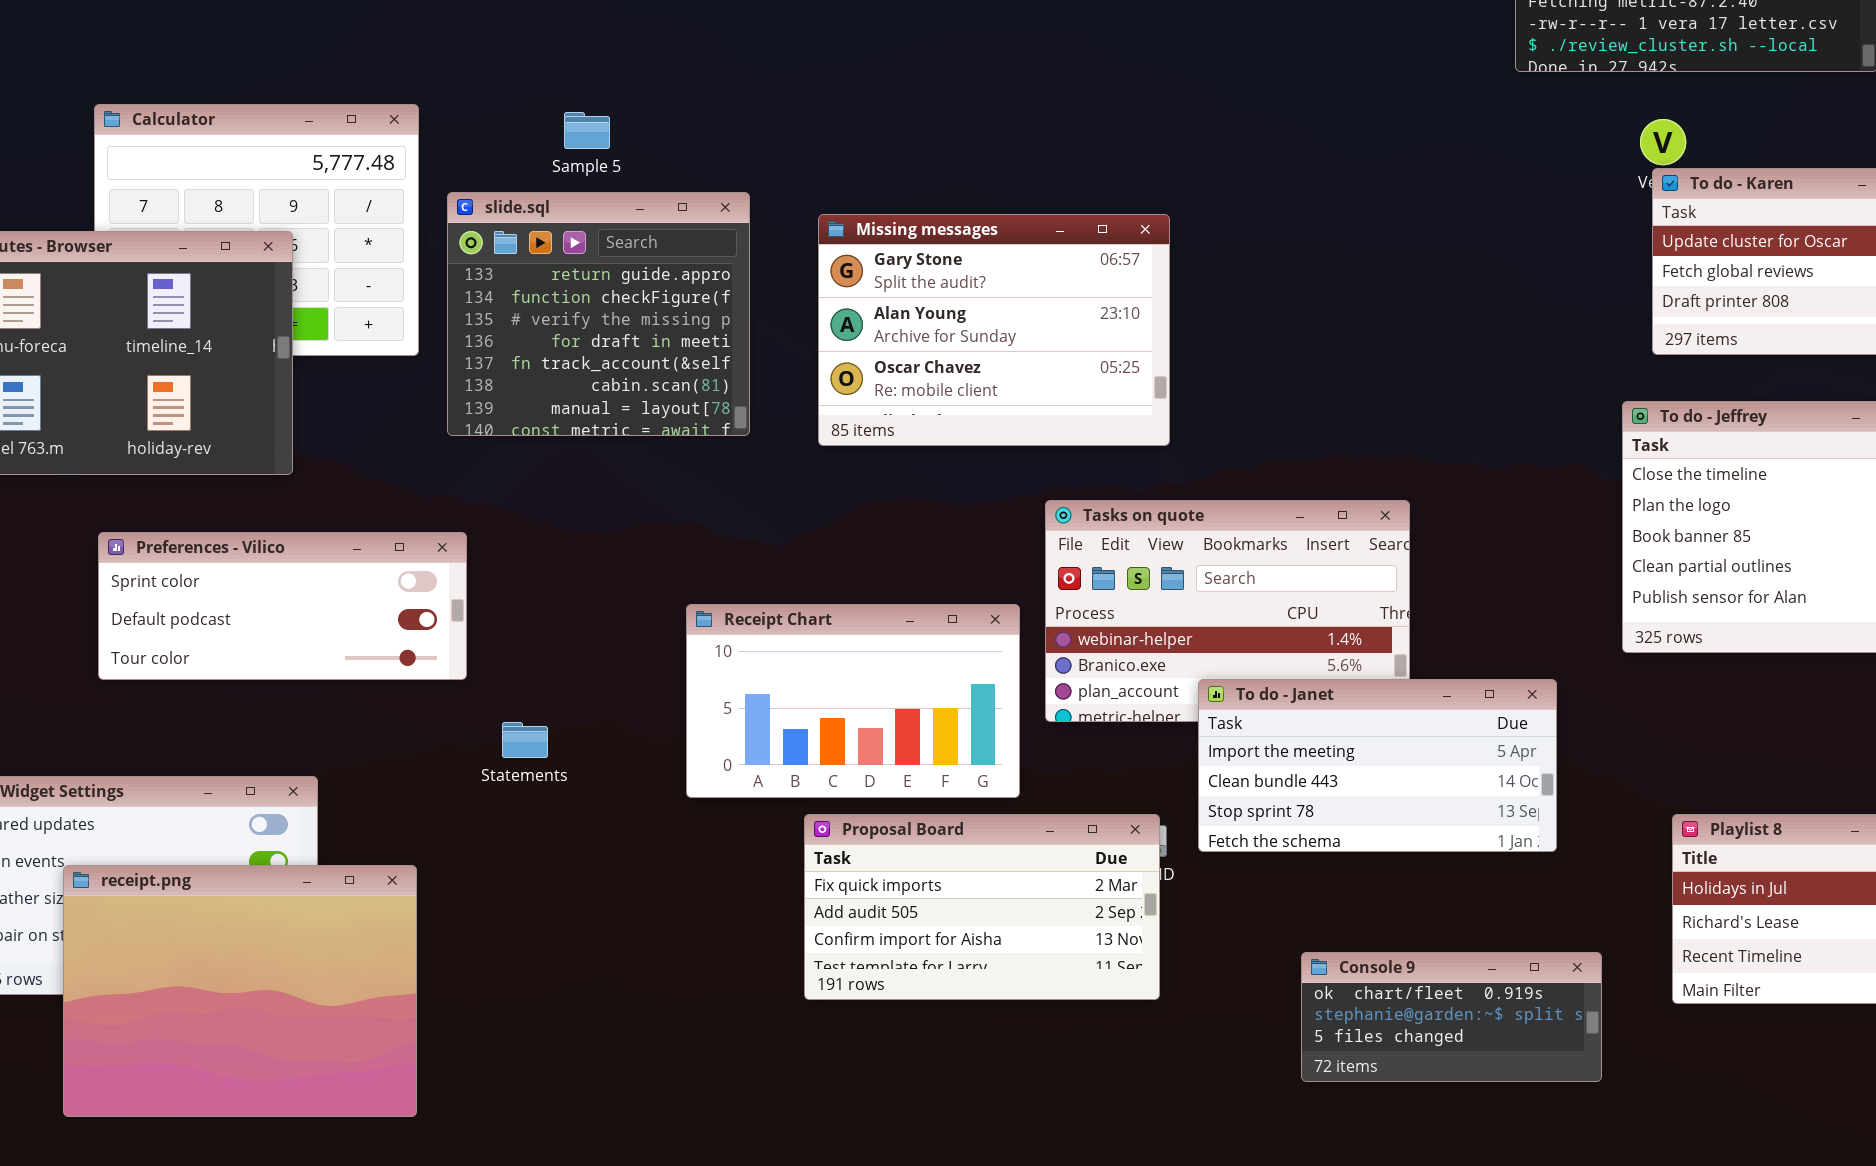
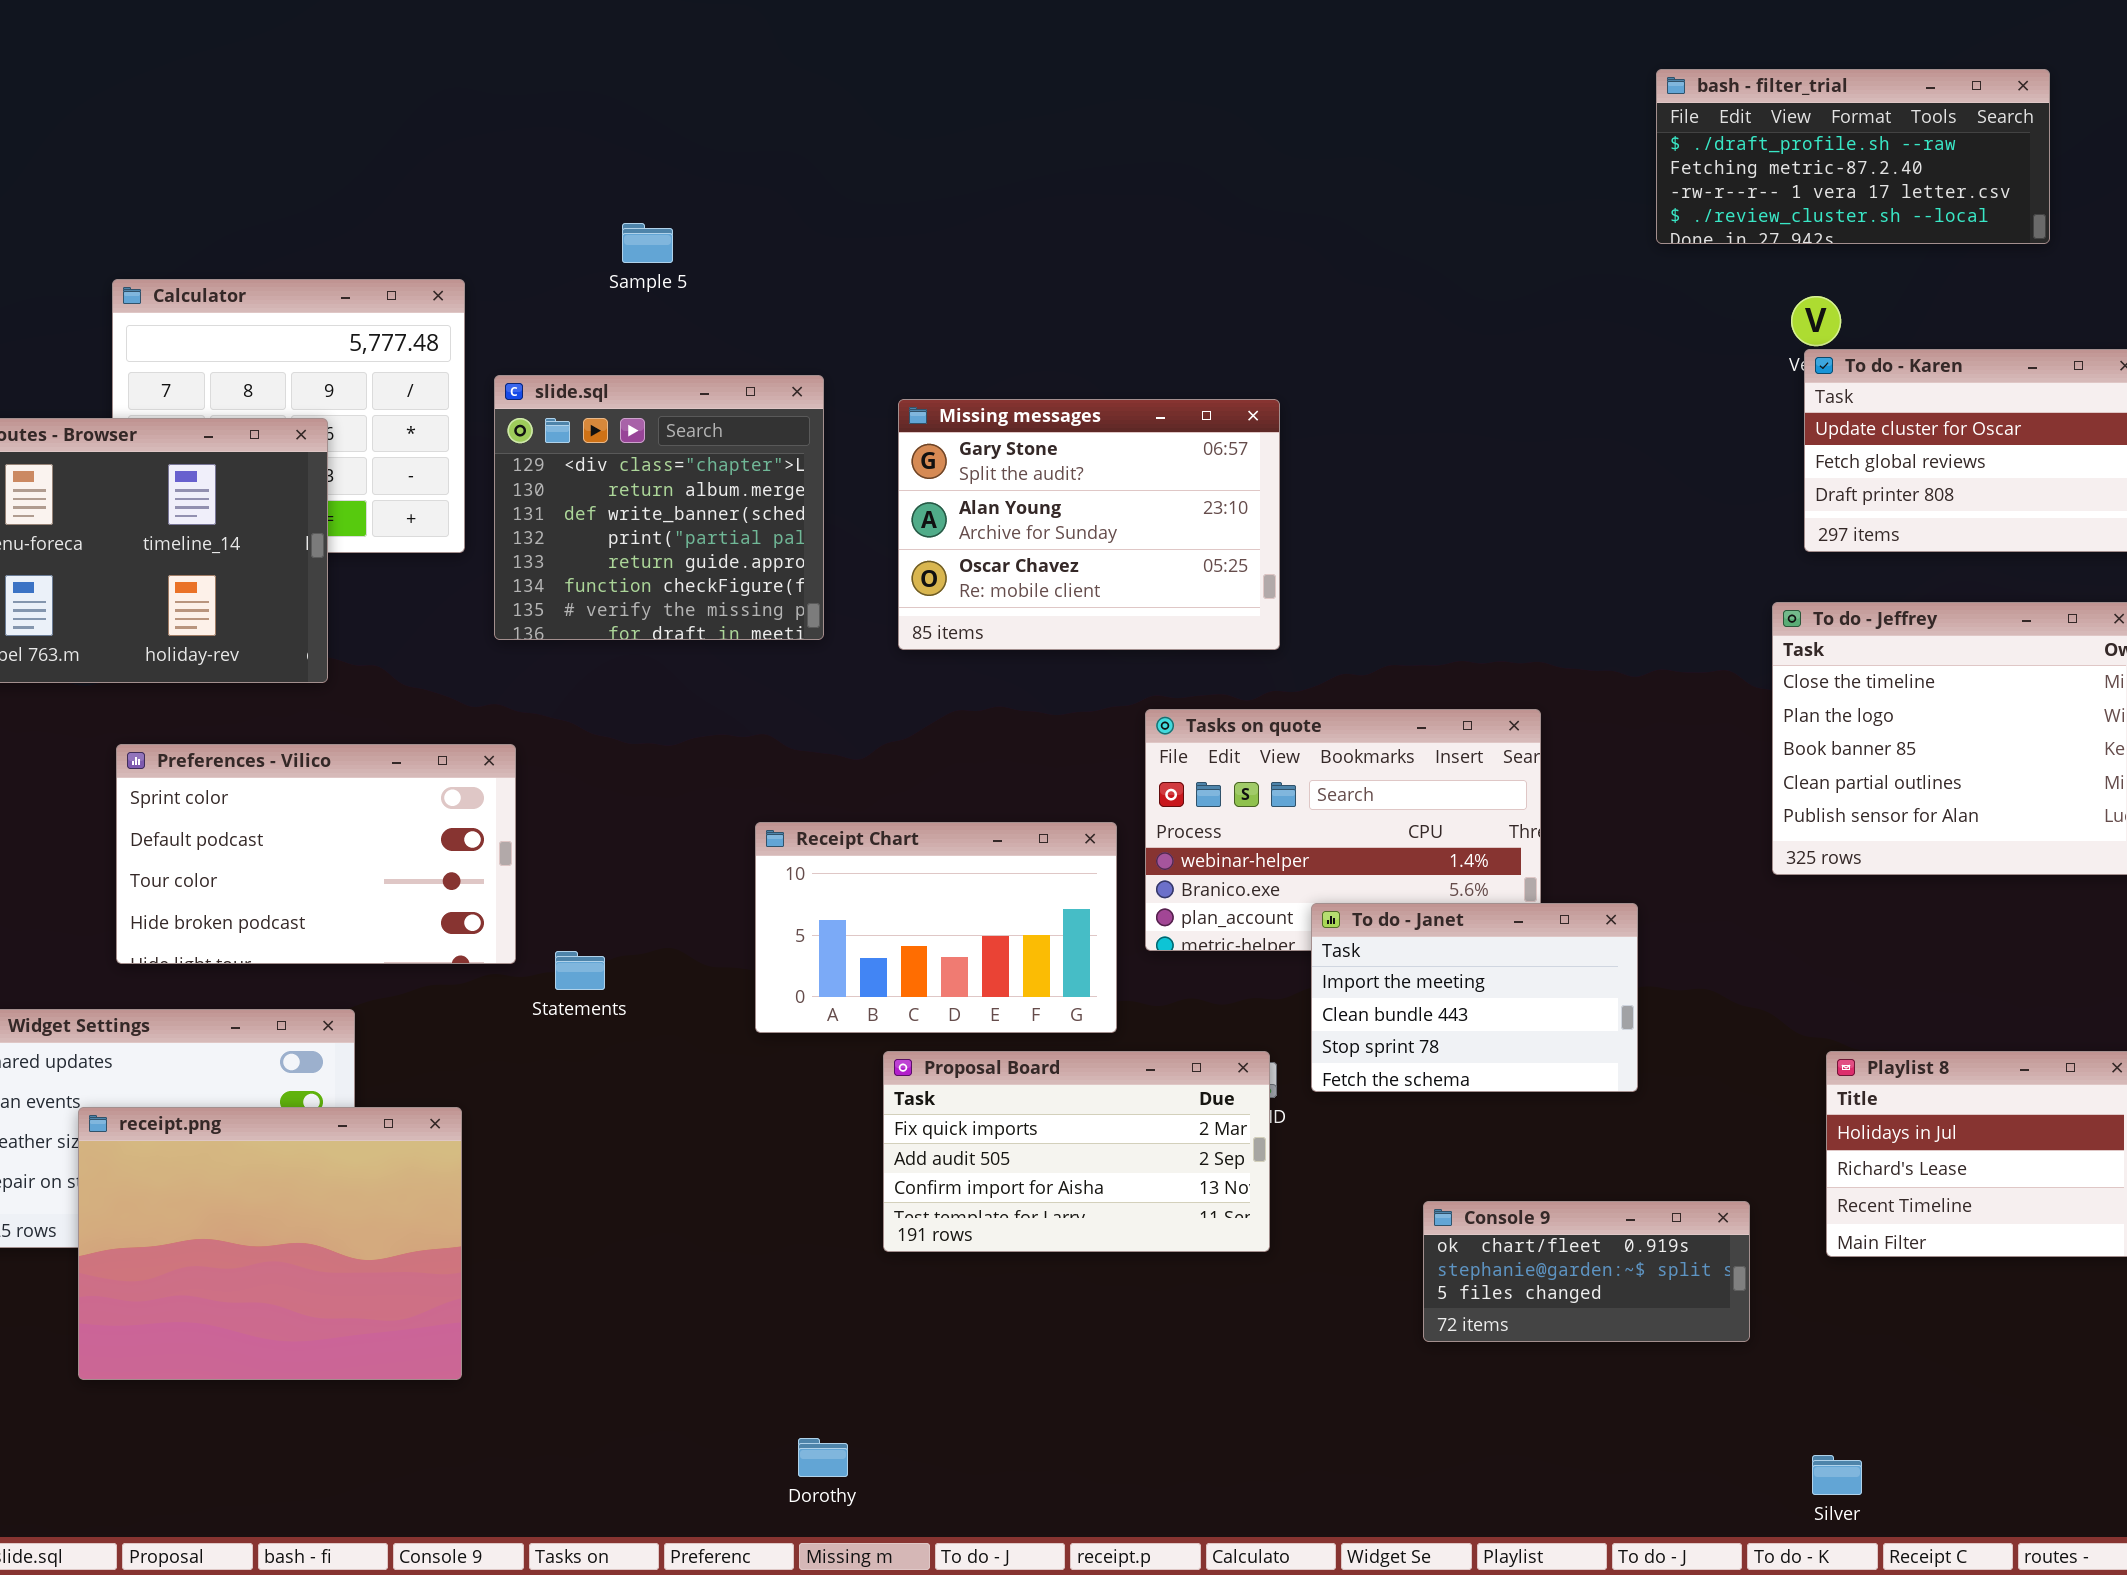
Sample 5: [564,112,610,149] -> [622,223,673,263], moved
slide.sql: [447,192,750,436] -> [494,375,824,640], scrolled up 4 rows
Preferences - Vilico: [98,532,467,680] -> [116,744,516,964], resized
To do - Janet: [1198,679,1557,852] -> [1311,903,1638,1092], resized

